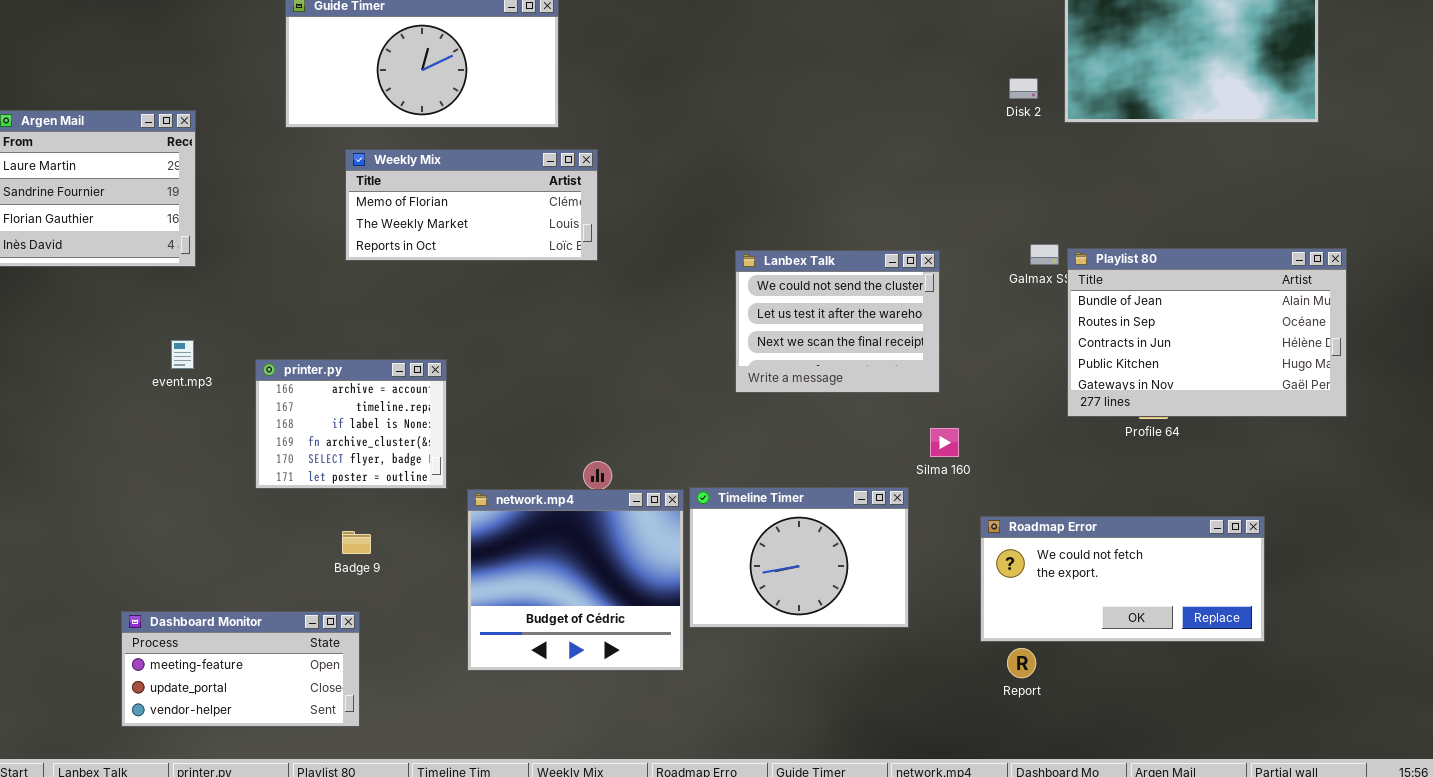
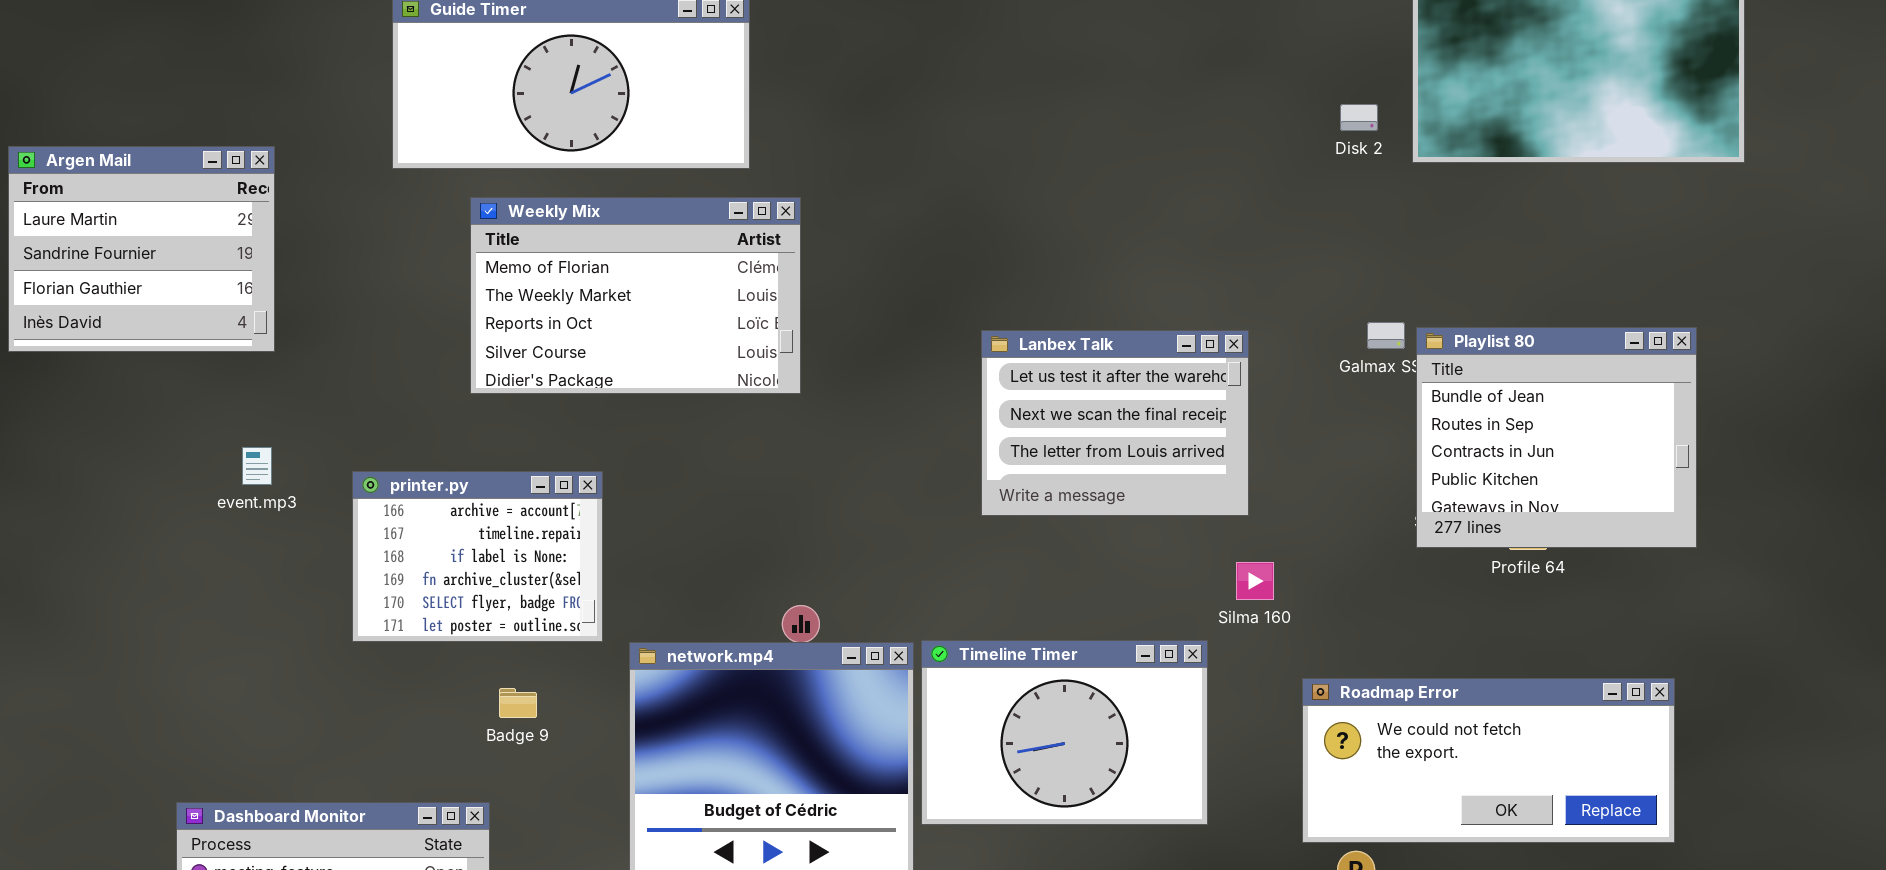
Weekly Mix: [345,149,598,261] -> [470,197,801,394], resized
Playlist 80: [1067,248,1347,417] -> [1416,327,1697,548], resized
Lanbex Talk: [735,250,940,393] -> [981,330,1249,516], scrolled down 1 row
Badge 9: [342,531,371,554] -> [499,688,537,718], moved

